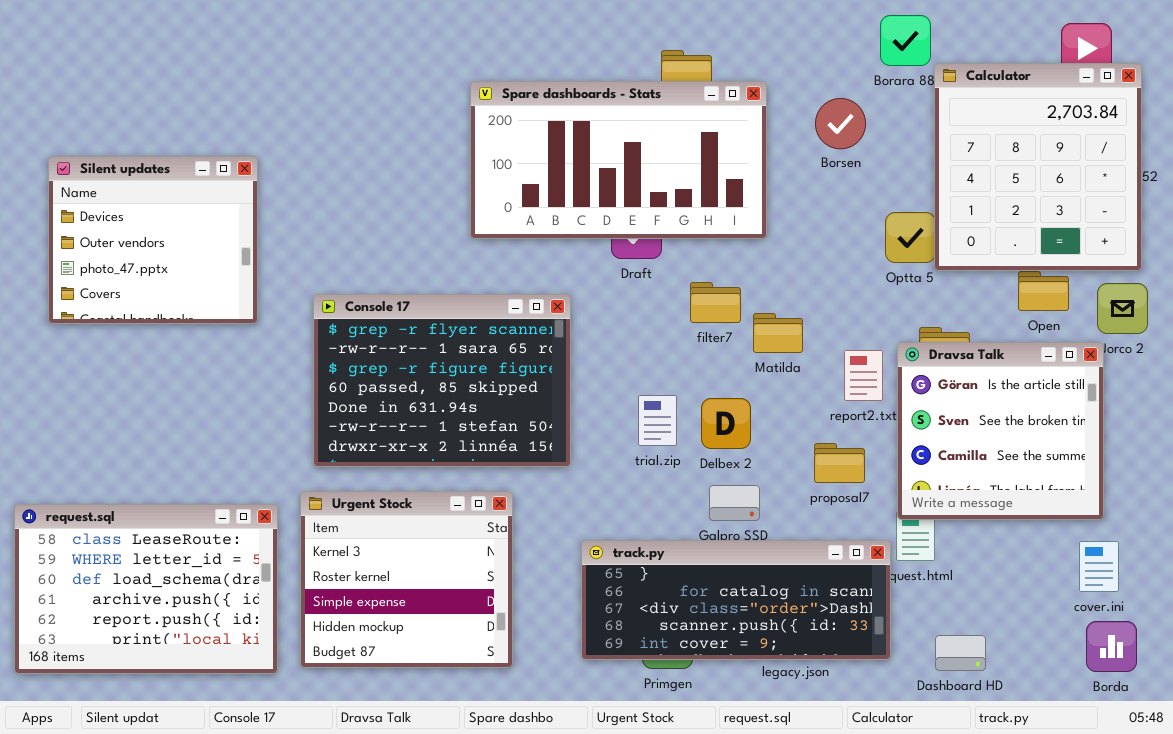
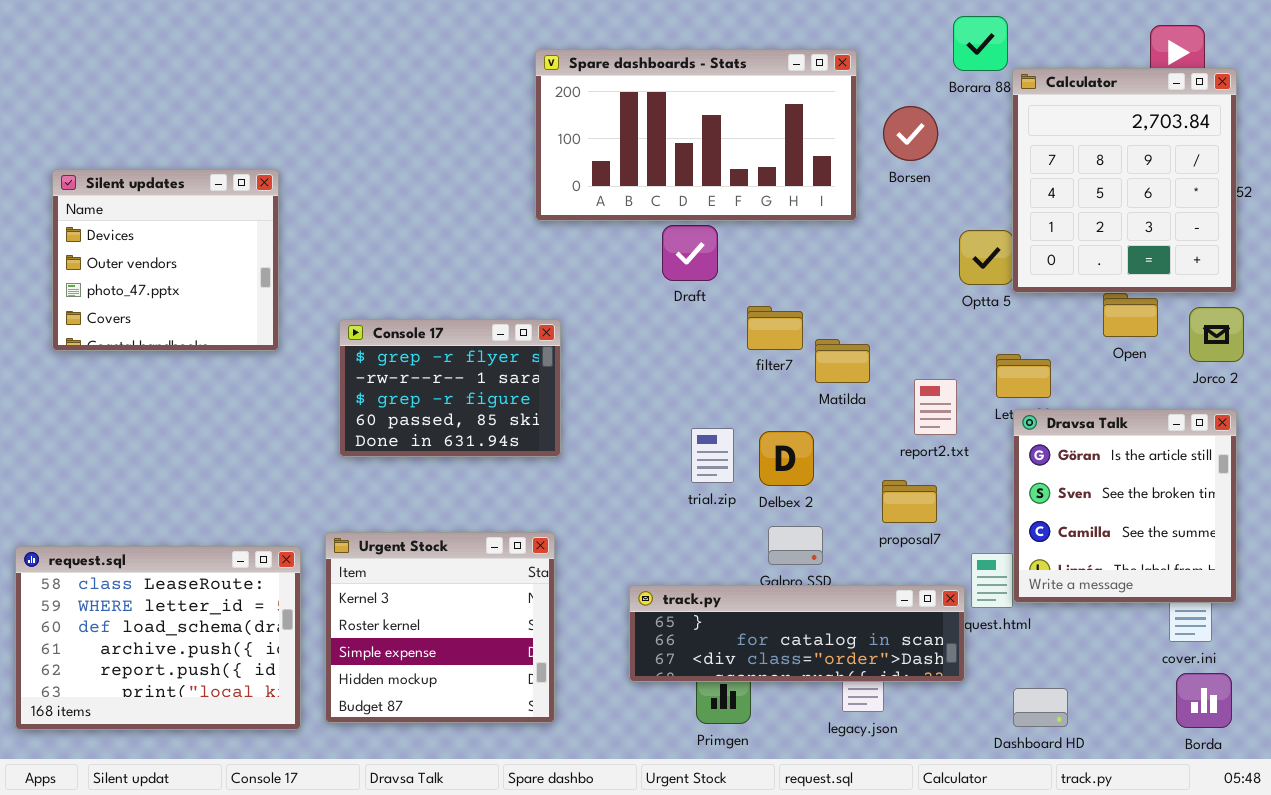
Spare dashboards - Stats: [470,81,767,239] -> [535,49,857,221], moved
Console 17: [313,294,571,467] -> [339,319,561,457], resized
Dravsa Talk: [897,342,1104,520] -> [1013,409,1237,603], moved
track.py: [581,540,891,660] -> [629,585,965,682], resized

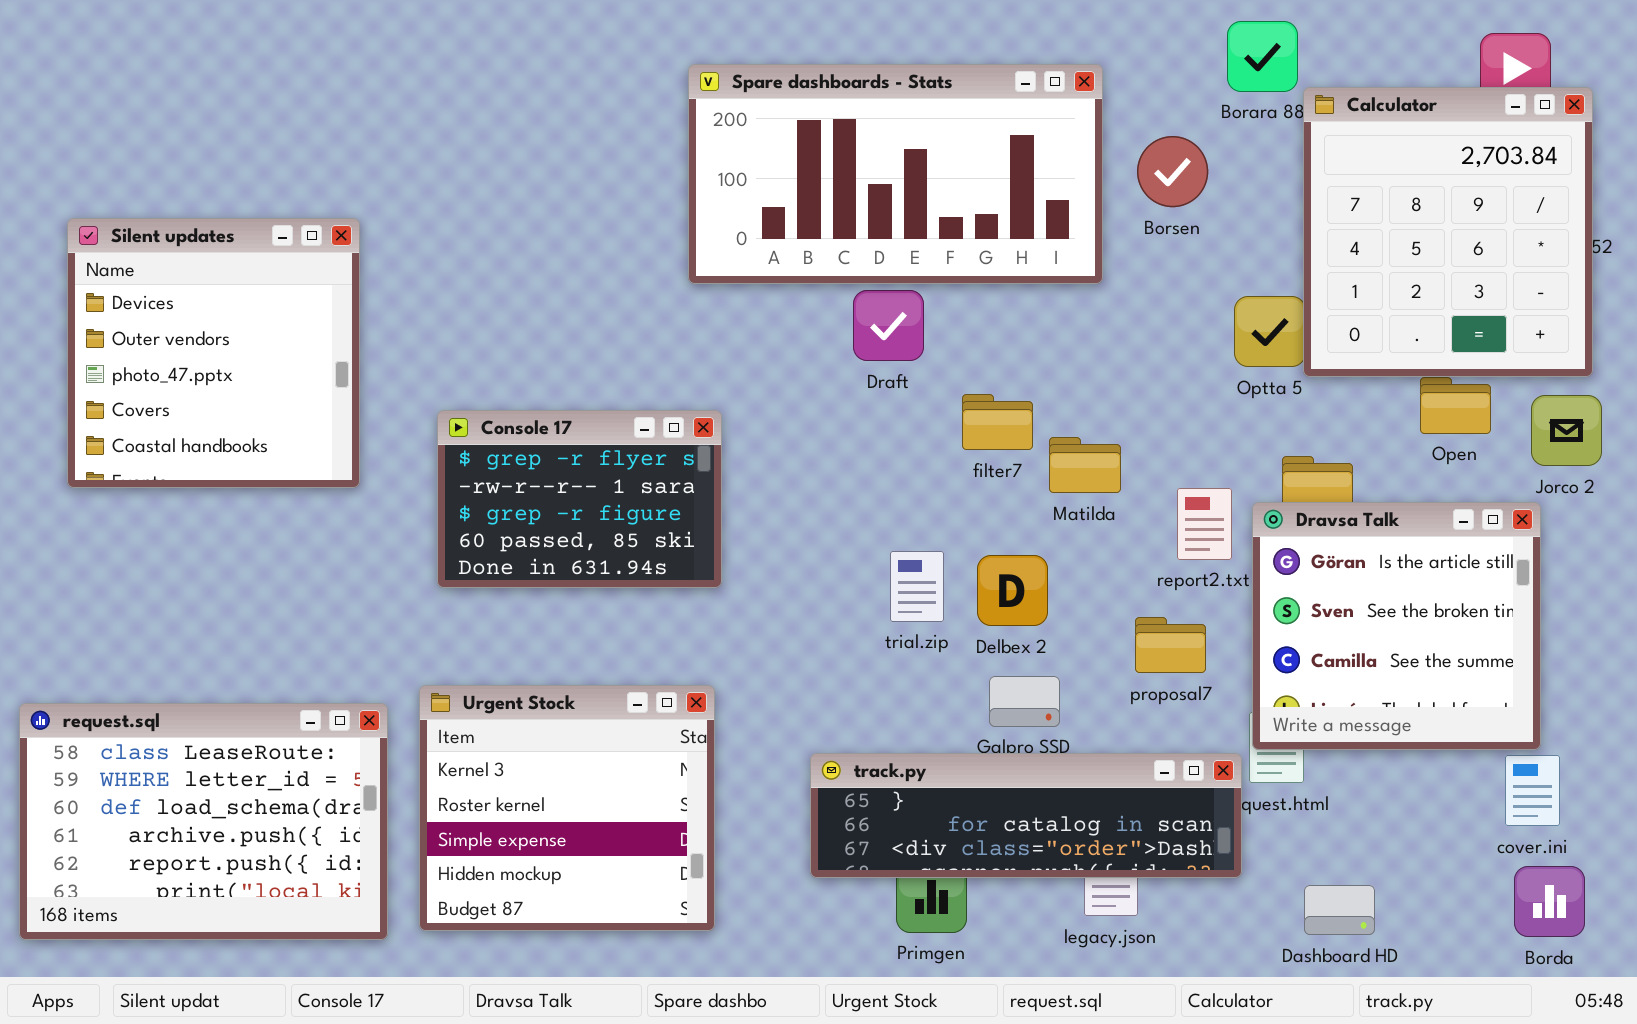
Silent updates: [52,169,279,351] -> [67,218,360,488], resized
Dravsa Talk: [1013,409,1237,603] -> [1252,502,1541,750], moved

